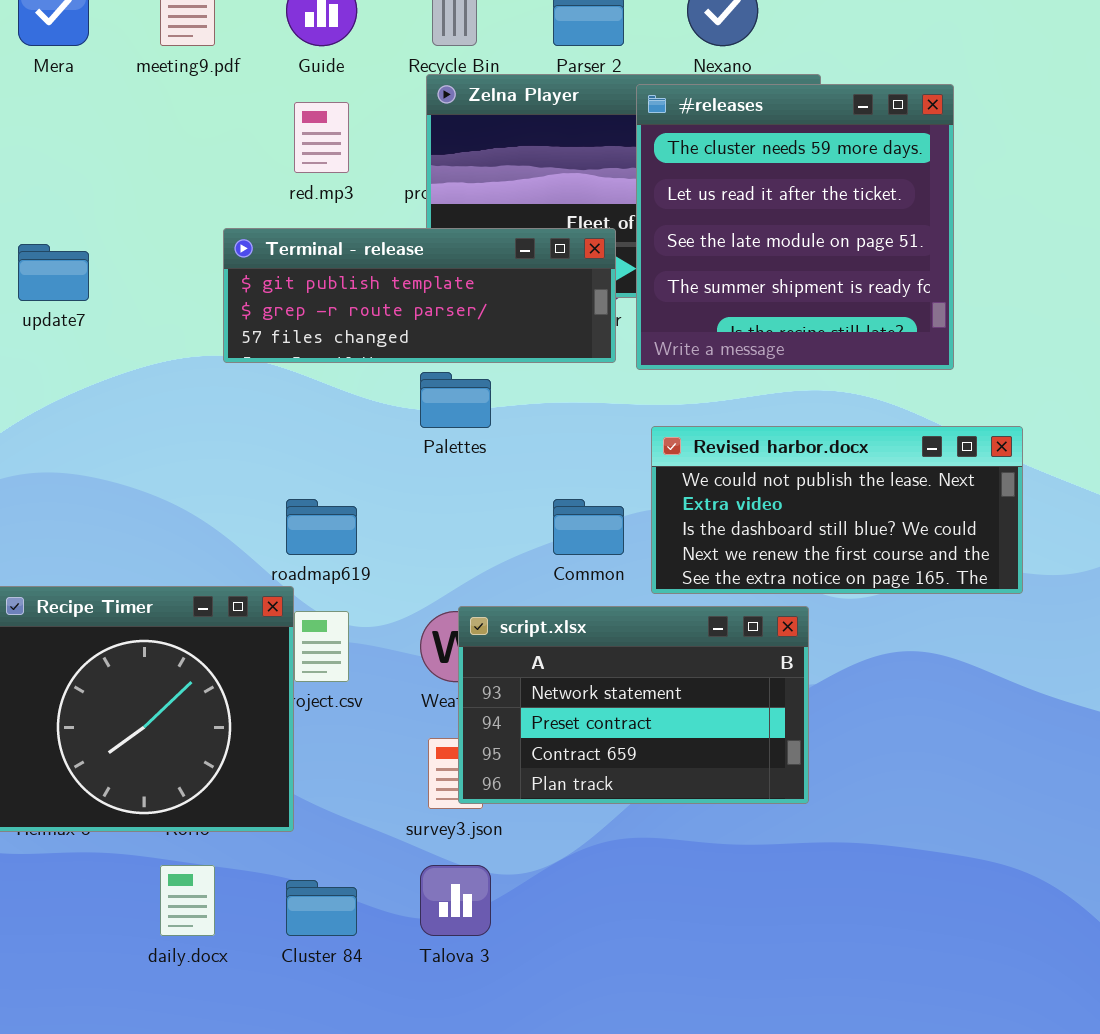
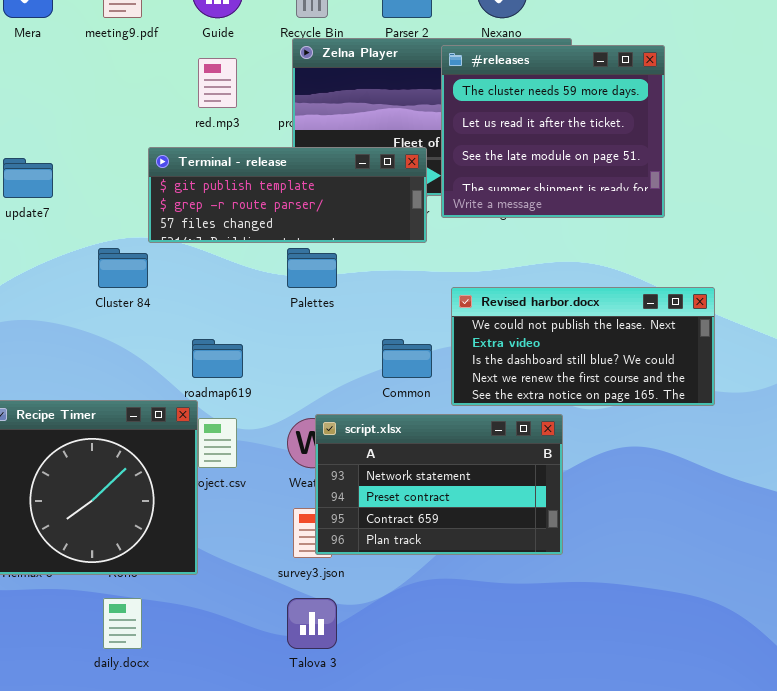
#releases: [636,84,954,370] -> [441,45,665,218], resized
Cluster 84: [286,880,357,936] -> [98,248,148,288], moved

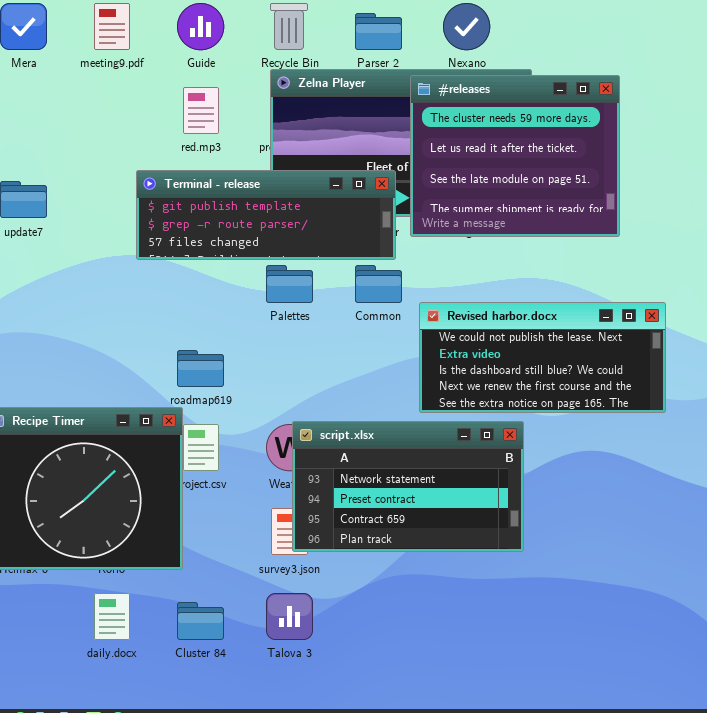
Cluster 84: [98,248,148,288] -> [177,602,224,640], moved
Common: [382,339,432,378] -> [355,265,402,303], moved

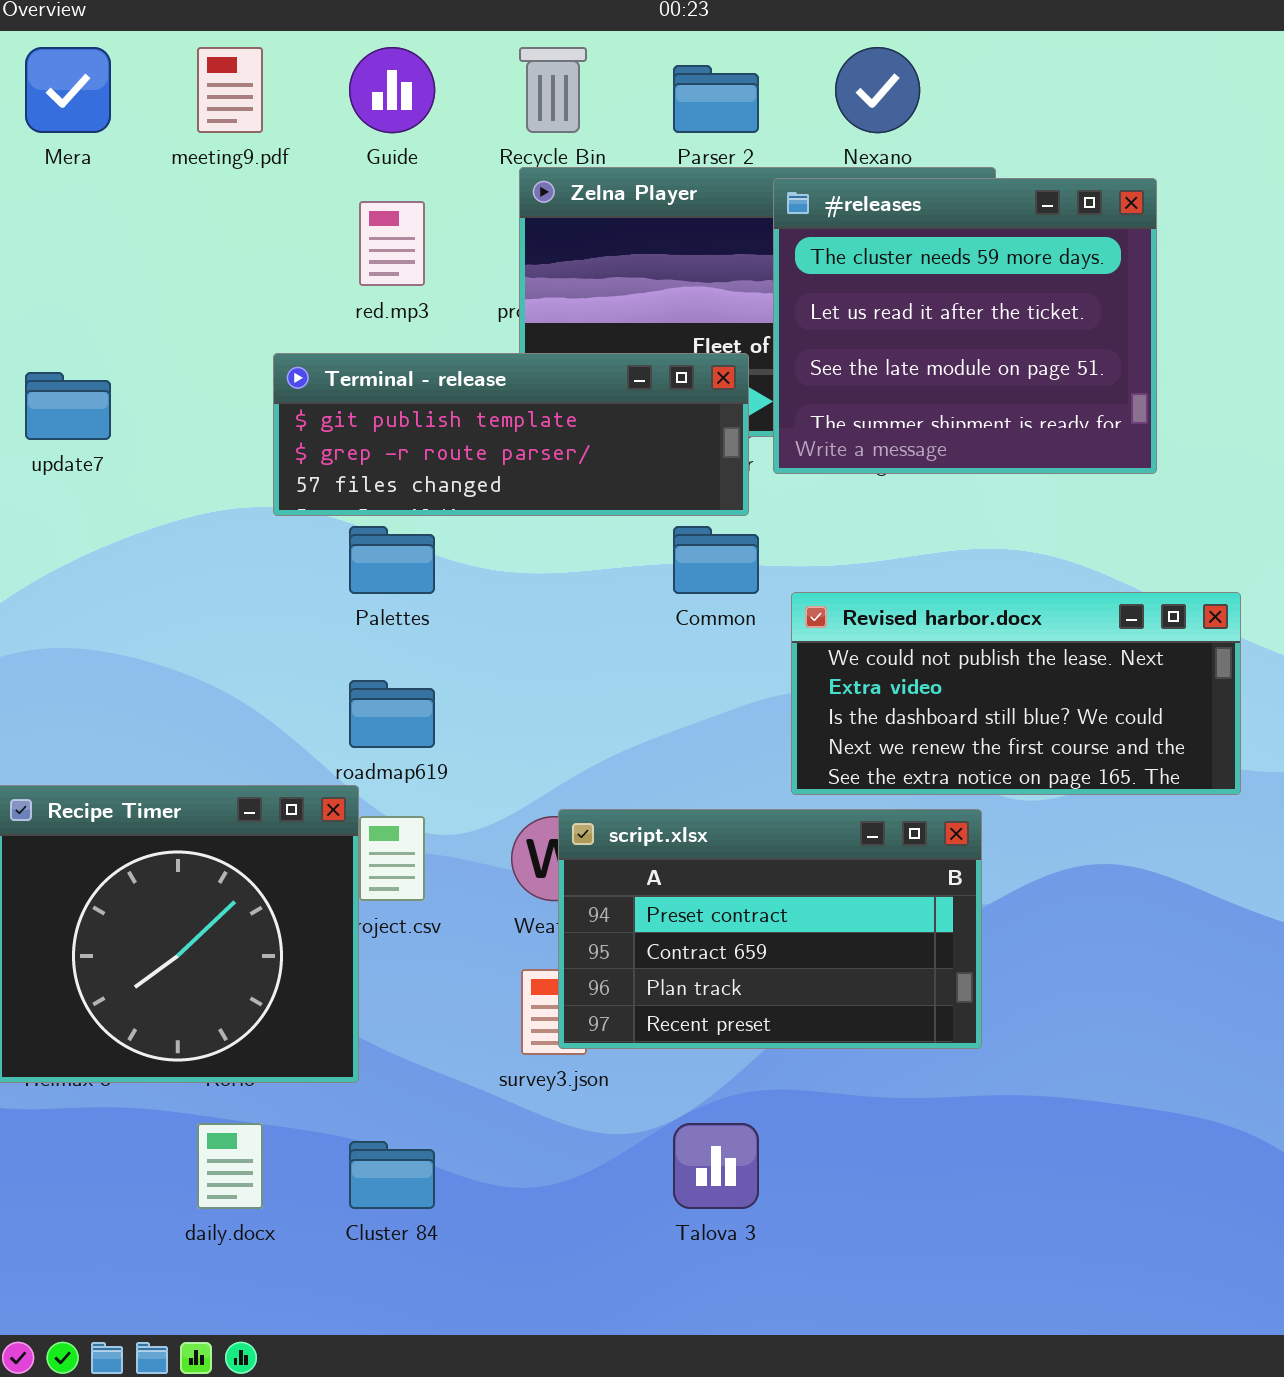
Palettes: [266,265,313,303] -> [349,526,435,594], moved
script.xlsx: [292,421,524,552] -> [558,809,982,1049], scrolled down 1 row
Talova 3: [266,593,313,640] -> [673,1123,759,1209], moved

